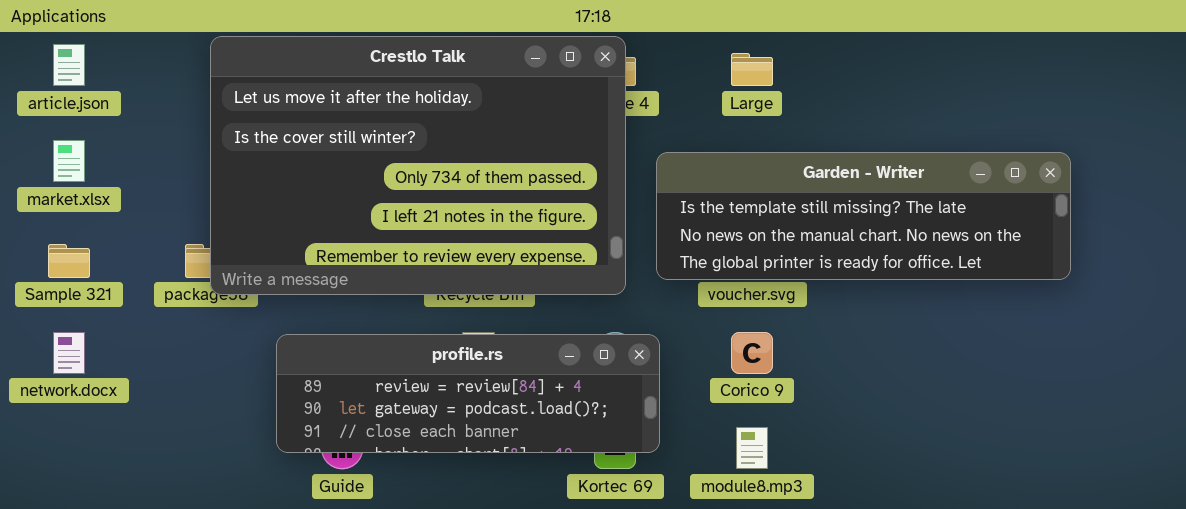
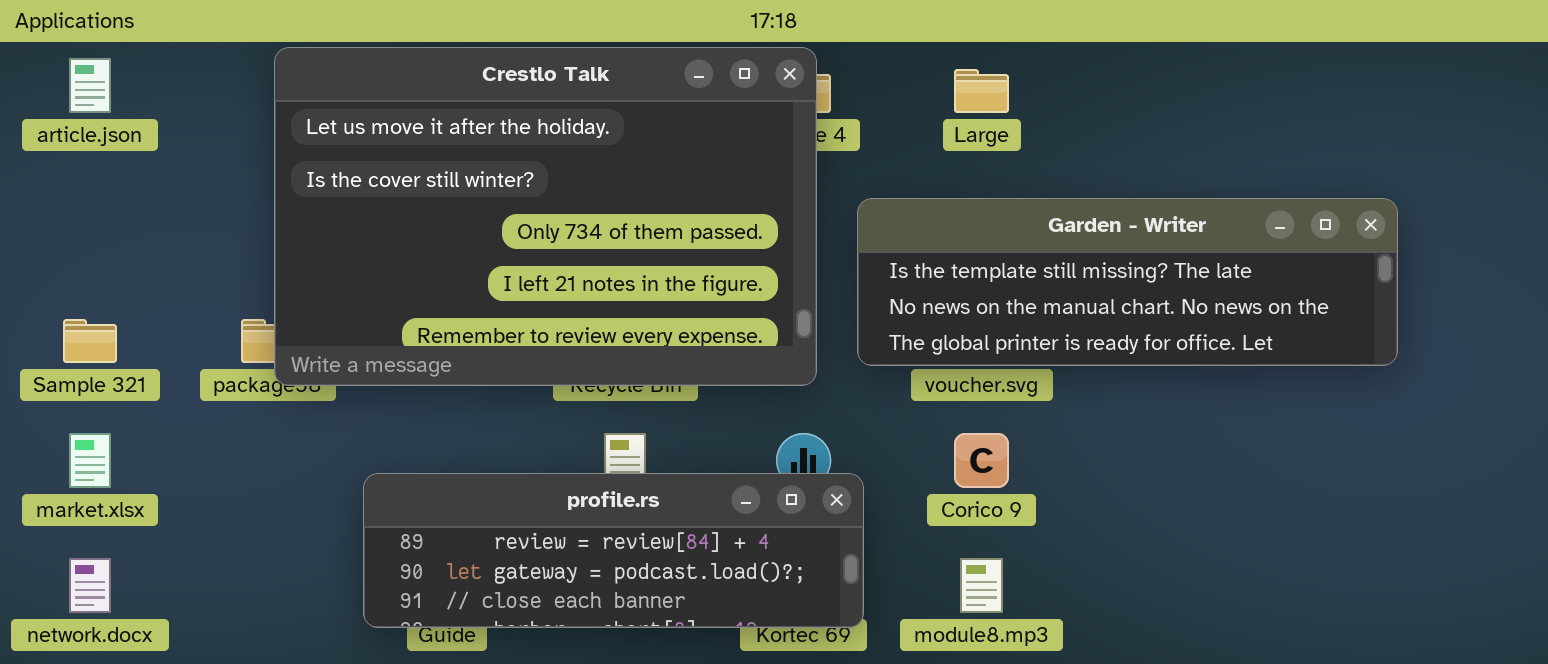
market.xlsx: [53,140,85,182] -> [69,433,111,488], moved
network.docx: [53,332,85,374] -> [69,558,111,613], moved
profile.rs: [276,334,660,453] -> [363,473,864,628], moved

